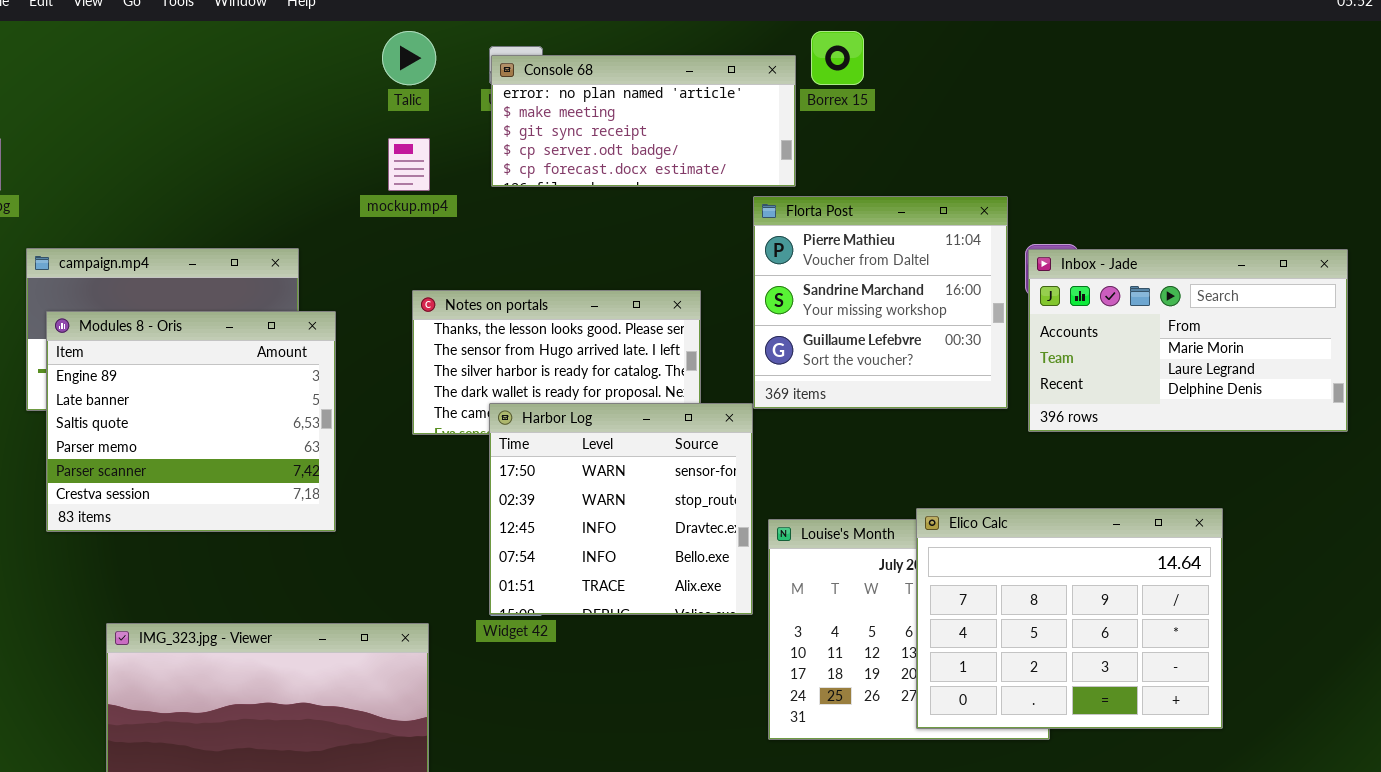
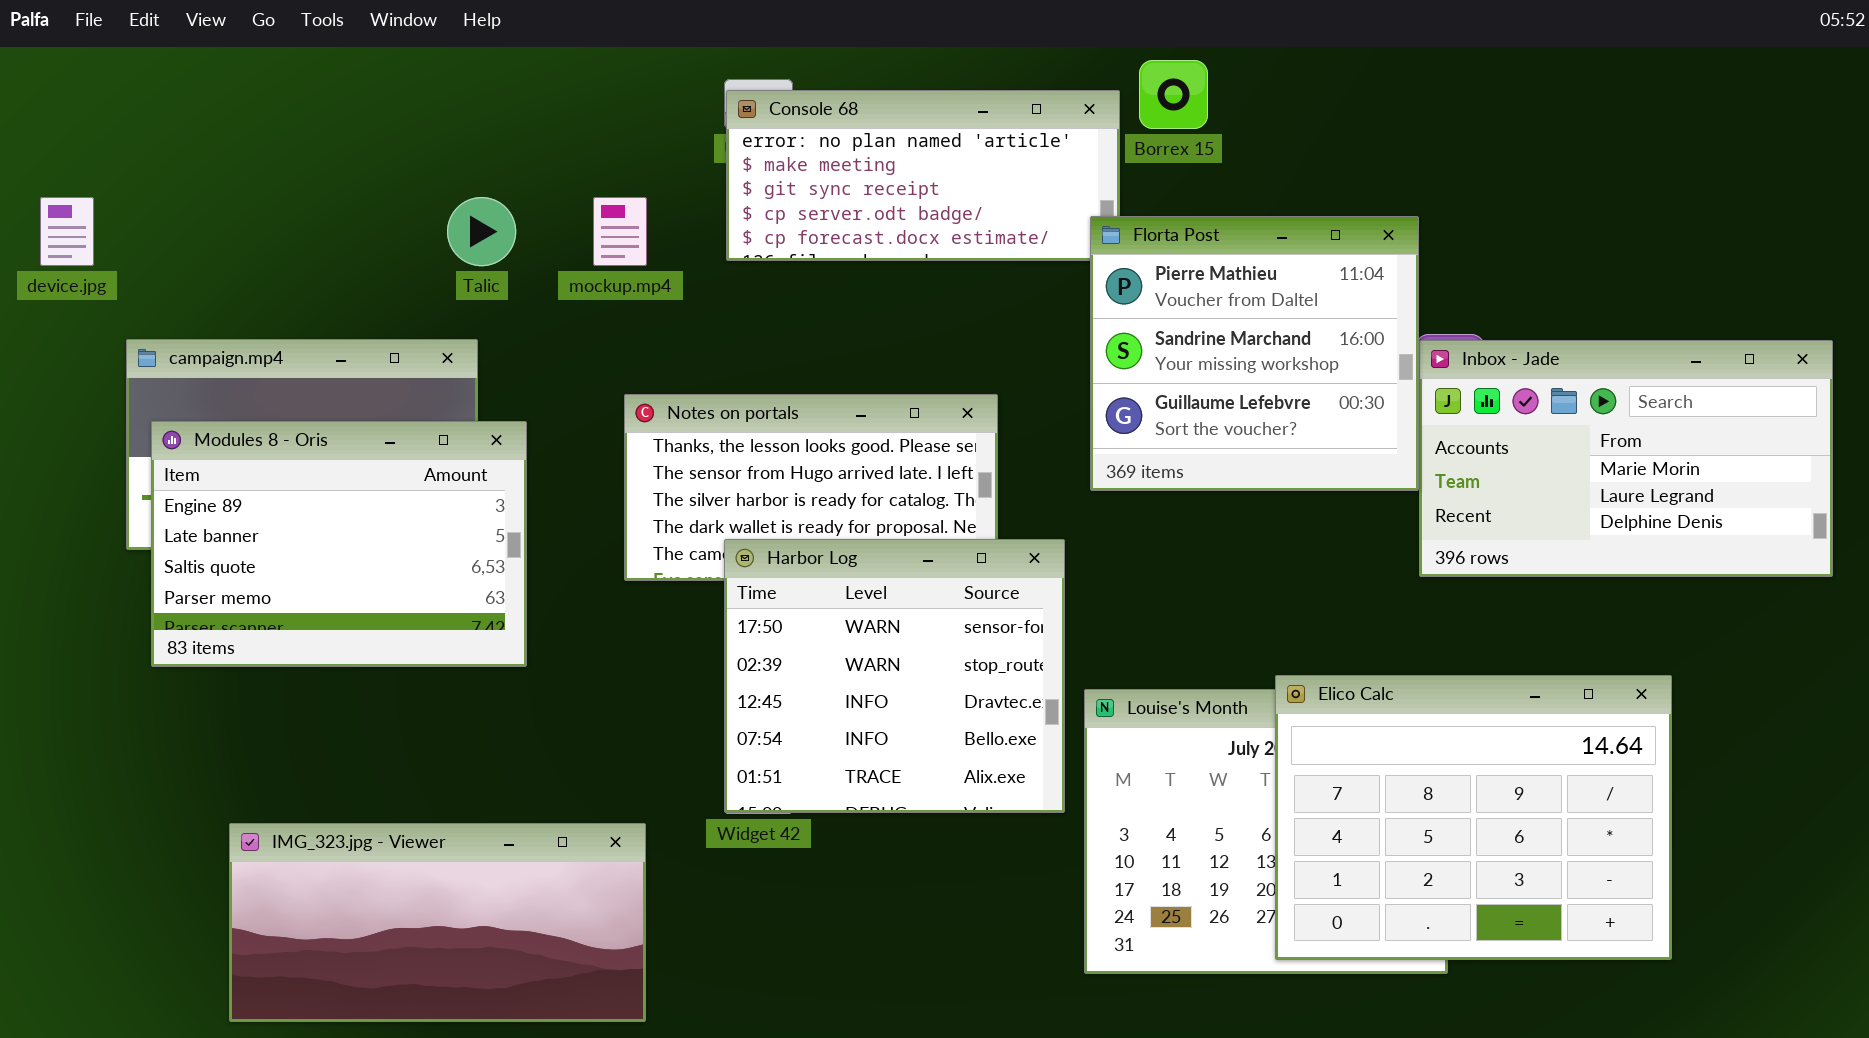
Talic: [382,31,436,85] -> [447,197,516,266], moved
Florta Post: [753,196,1008,409] -> [1090,216,1419,491], moved
Modules 8 - Oris: [46,311,336,532] -> [151,421,527,667], resized

